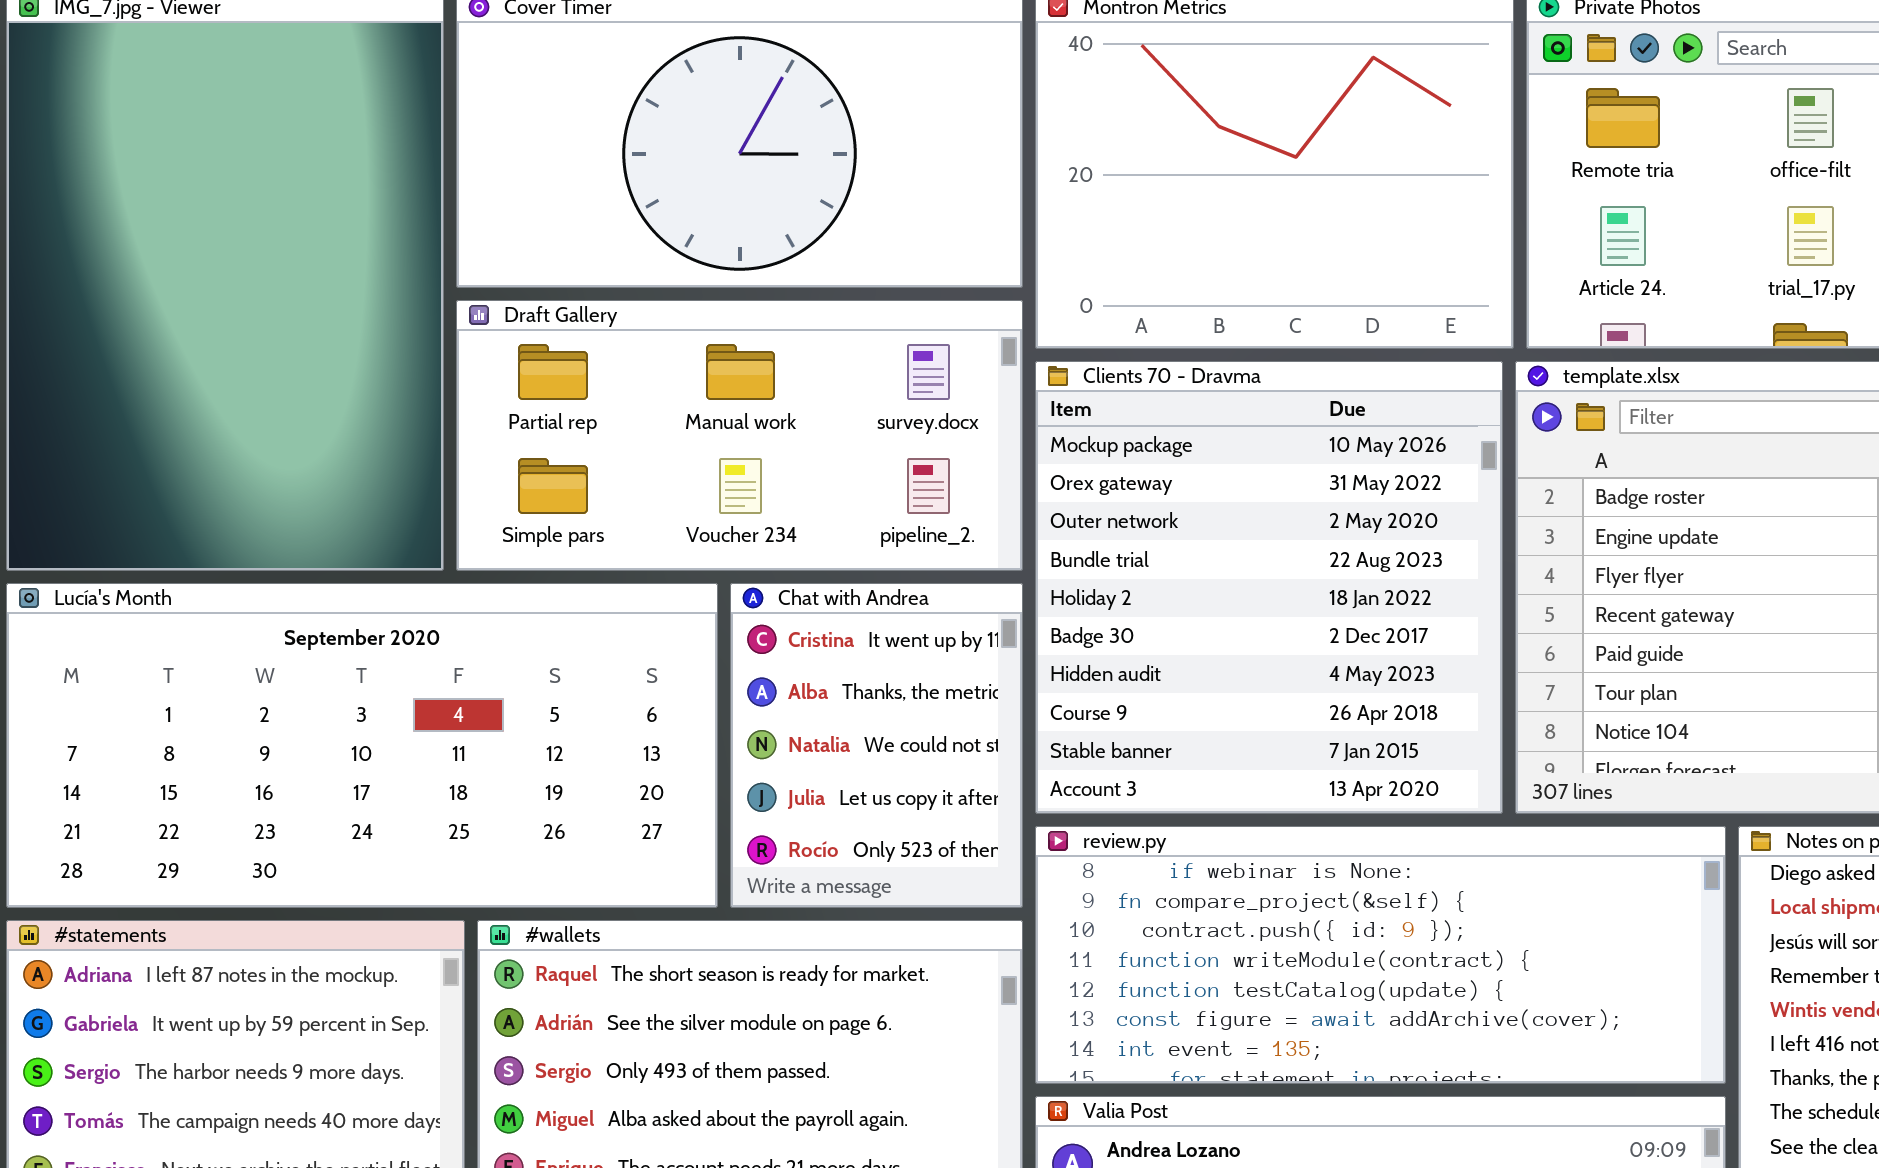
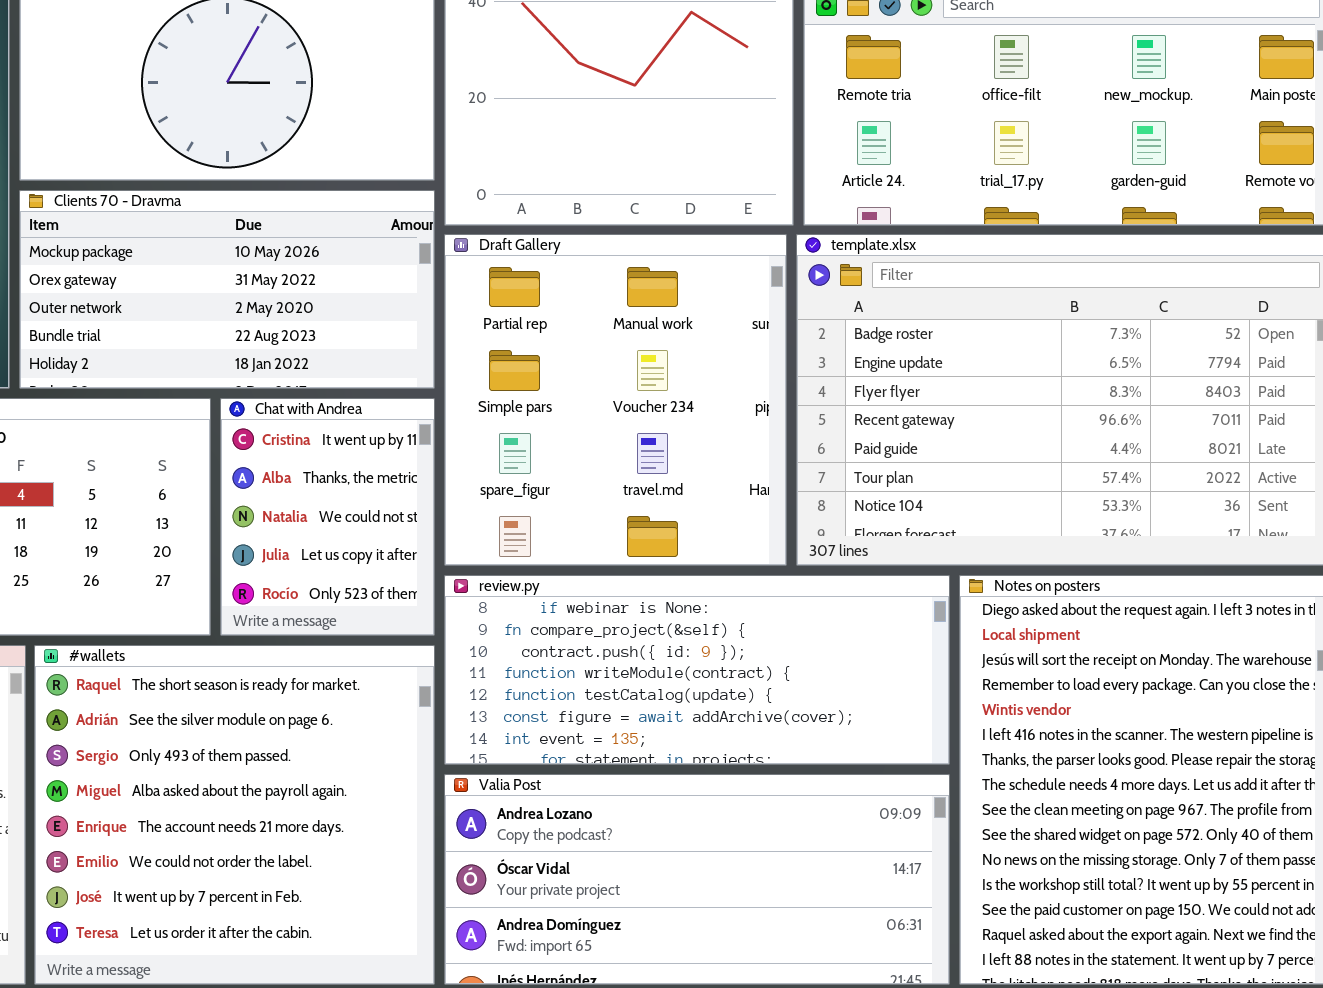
Draft Gallery: [456,300,1023,571] -> [444,234,787,566], moved, resized
Clients 70 - Dravma: [1035,361,1503,814] -> [19,190,435,389], moved, resized

